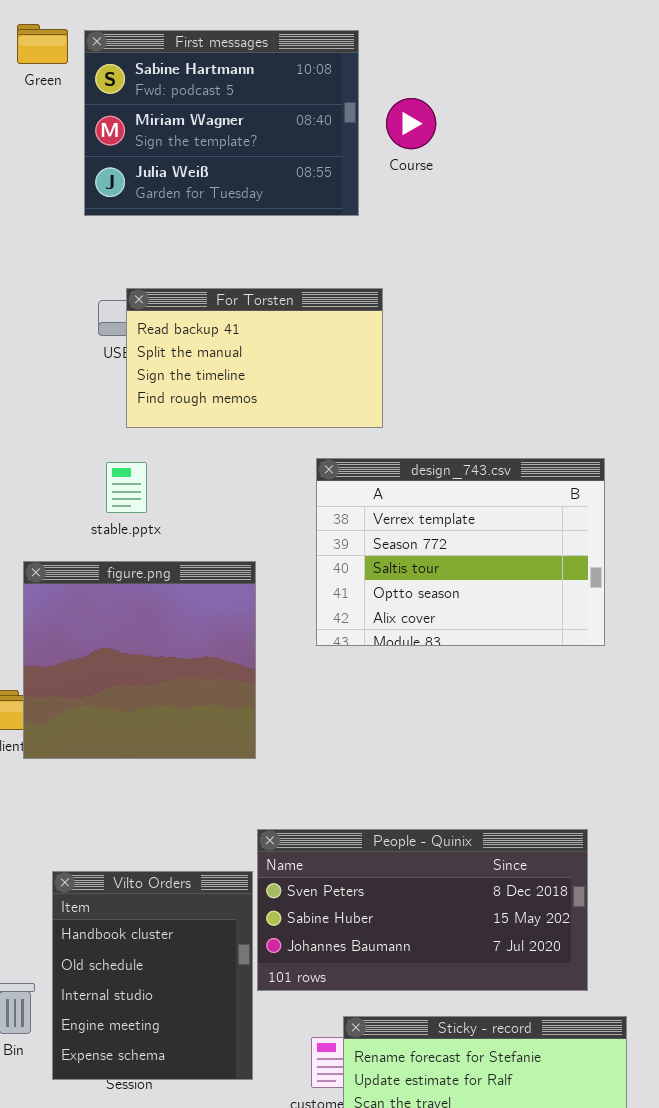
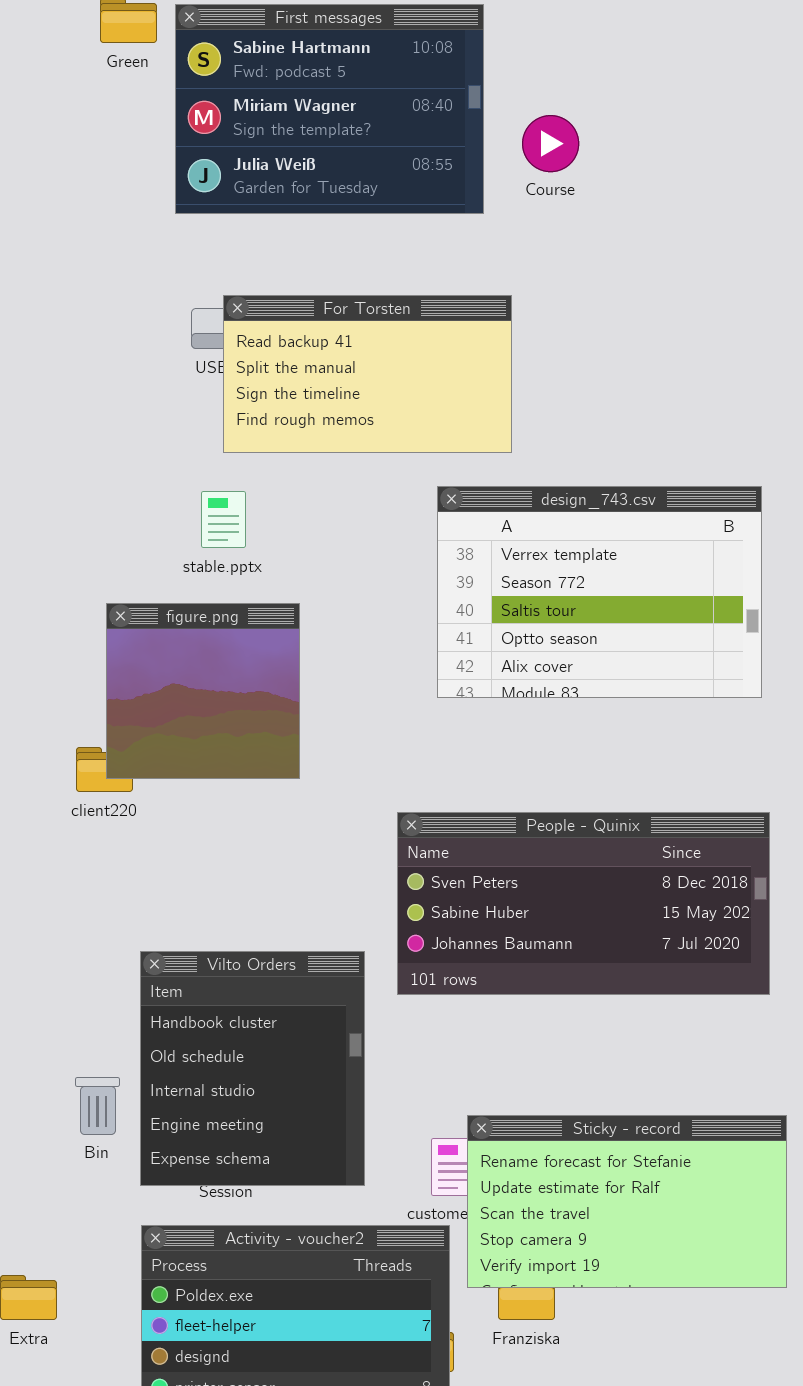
Course: [386,98,436,149] -> [522,115,579,172], moved
figure.png: [23,561,256,759] -> [106,603,300,779], resized
People - Quinix: [257,829,588,991] -> [397,812,770,995], moved

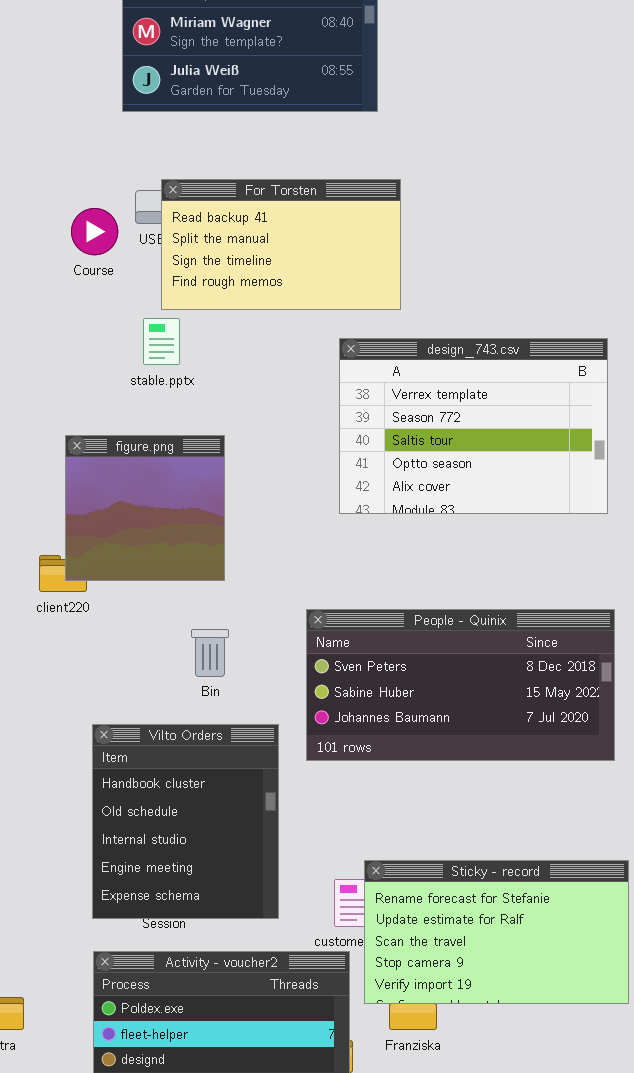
Course: [522,115,579,172] -> [71,208,118,255], moved
stable.pptx: [201,491,246,548] -> [143,318,180,365], moved
Bin: [75,1077,120,1135] -> [191,629,229,677], moved

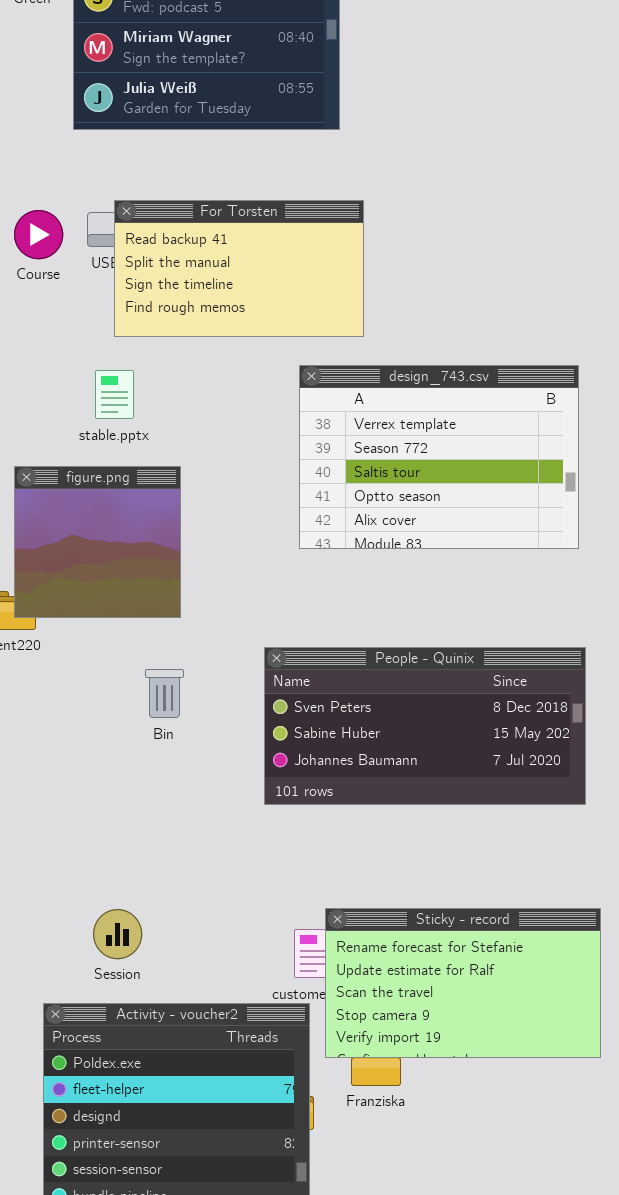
Course: [71,208,118,255] -> [14,210,63,259], moved
stable.pptx: [143,318,180,365] -> [95,370,134,419], moved
Vilto Orders: [92,724,279,919] -> none, closed

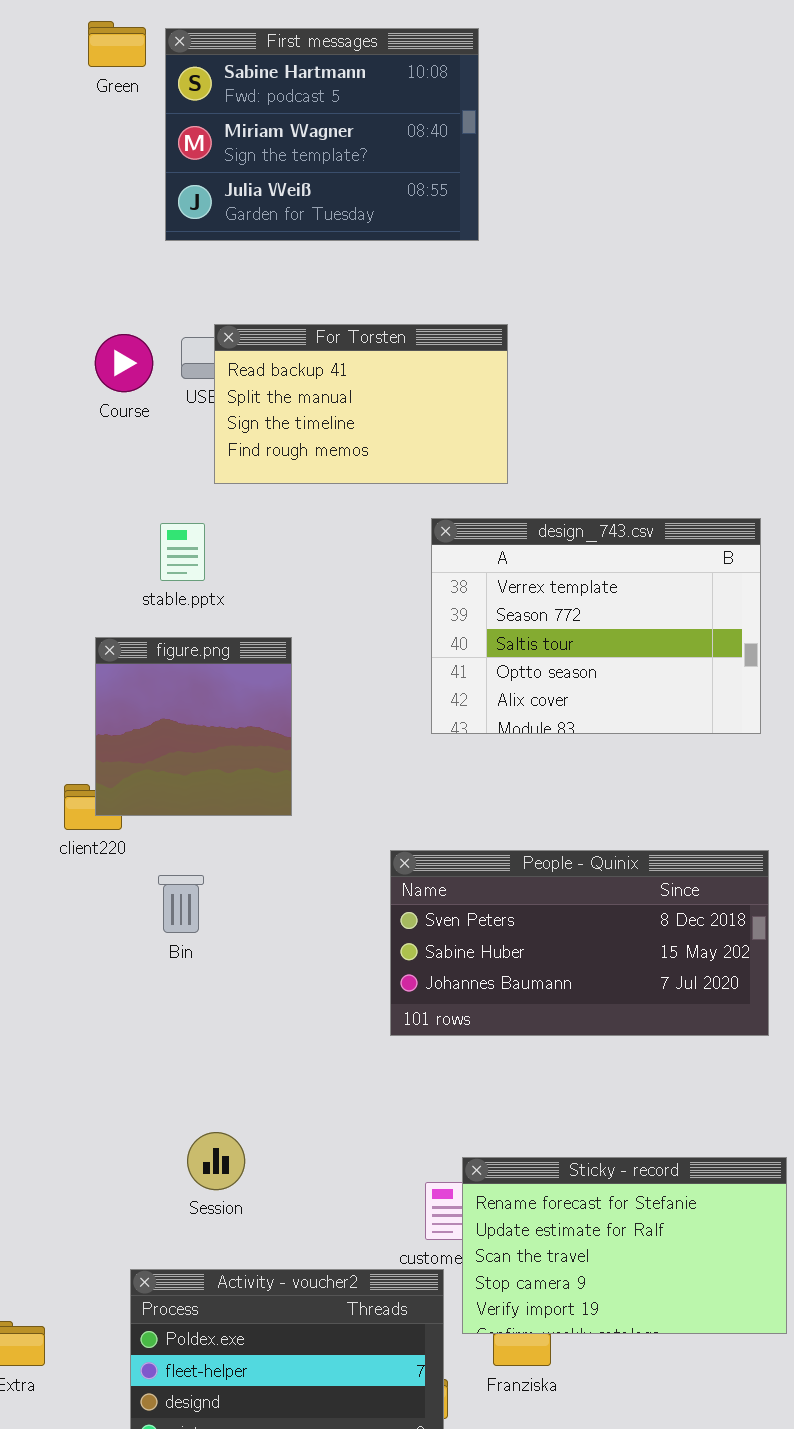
stable.pptx: [95,370,134,419] -> [160,523,205,581], moved
Bin: [145,669,184,718] -> [158,875,204,933], moved
Session: [93,909,142,959] -> [187,1132,245,1190], moved

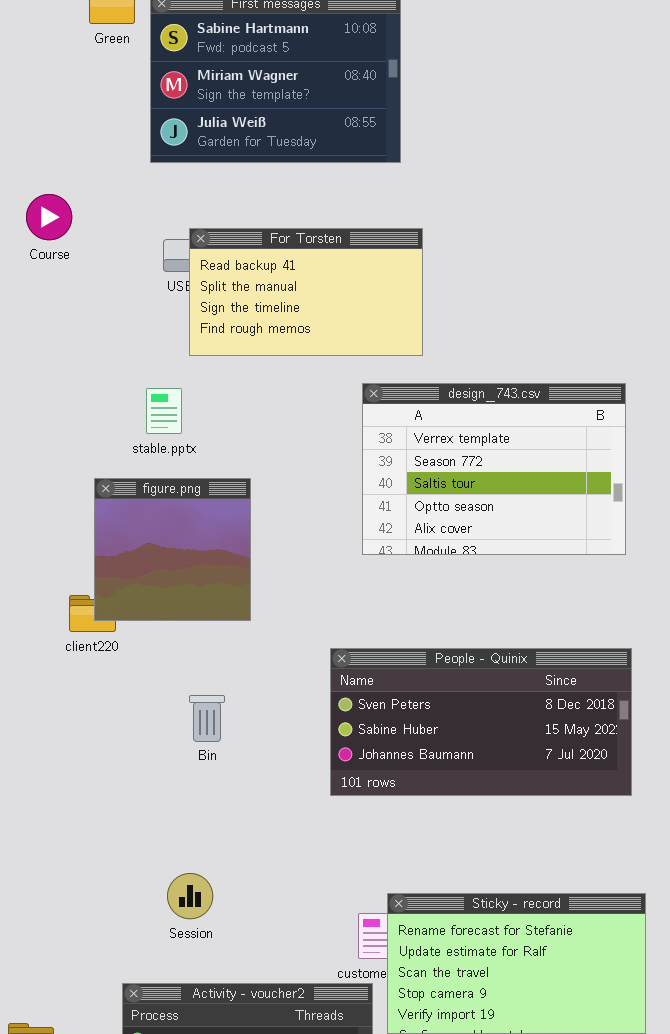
Course: [95,334,153,392] -> [26,194,72,240], moved
Bin: [158,875,204,933] -> [189,695,225,742], moved

